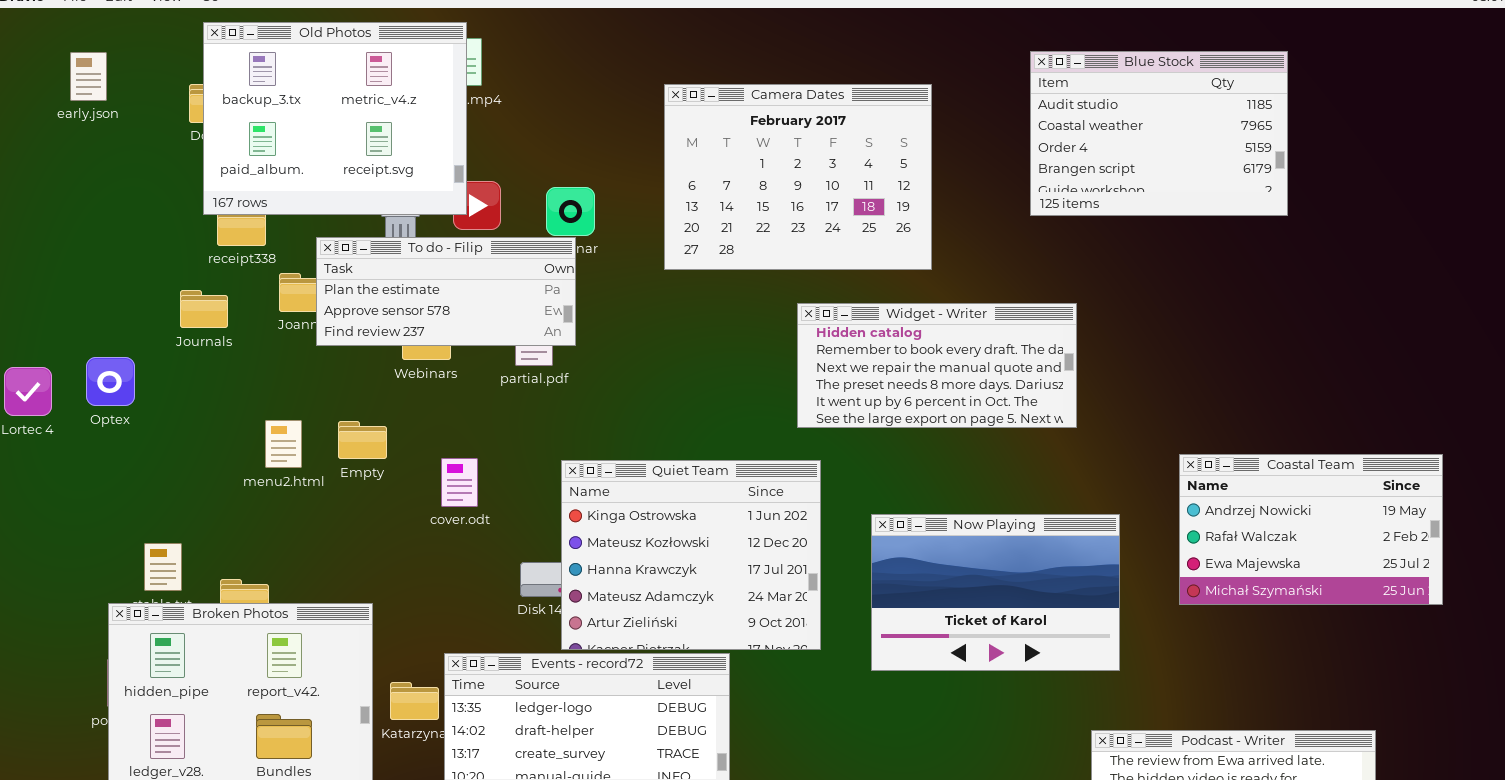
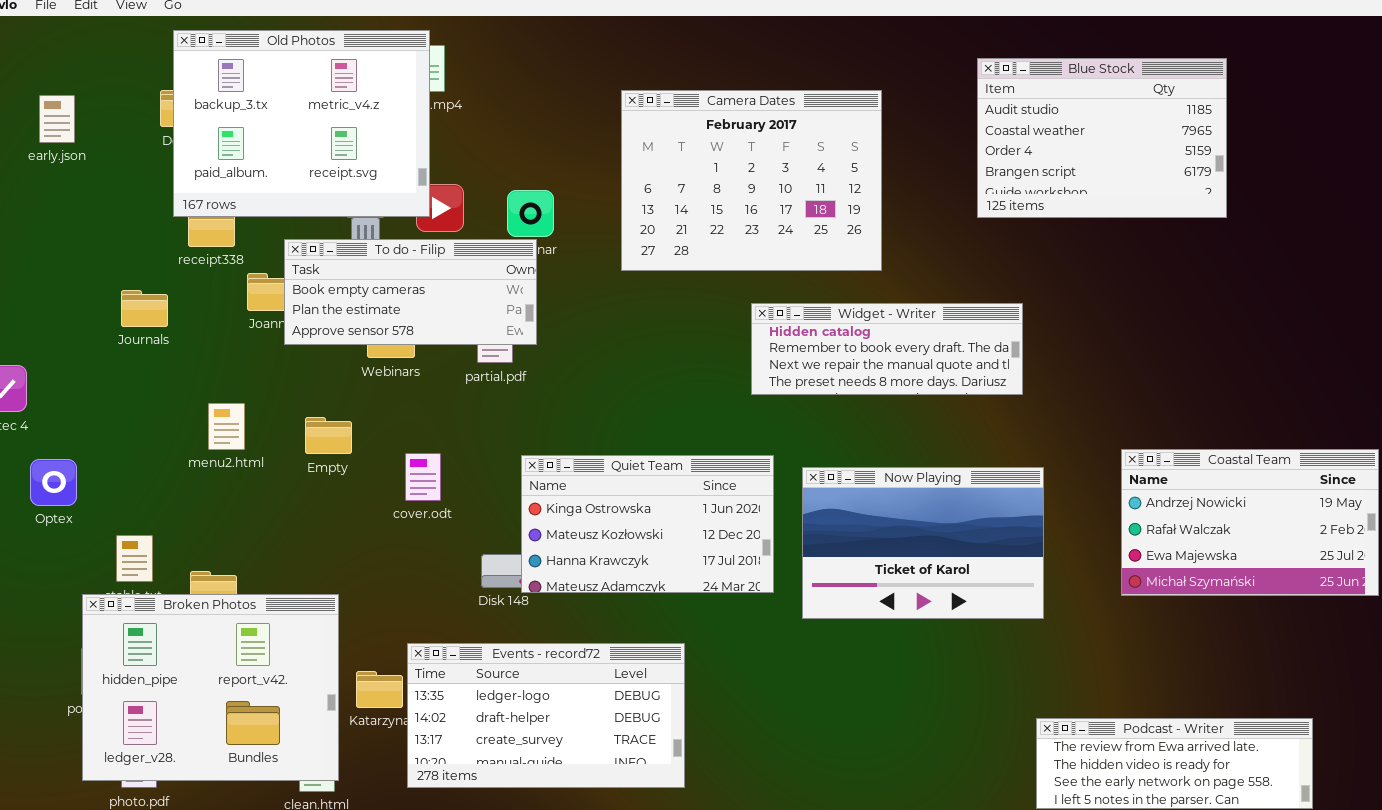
early.json: [70,52,107,101] -> [39,95,75,143], moved
To do - Filip: [316,237,576,346] -> [284,239,537,345], scrolled up 1 row
Journals: [180,290,228,328] -> [121,290,168,327], moved
Widget - Writer: [797,303,1077,428] -> [751,303,1023,395], resized
Optex: [86,357,135,406] -> [30,459,77,506], moved
menu2.html: [265,420,302,468] -> [208,403,245,450], moved
Quiet Team: [561,460,821,650] -> [521,455,774,593], resized
Now Playing: [871,514,1120,671] -> [802,467,1044,619], moved

